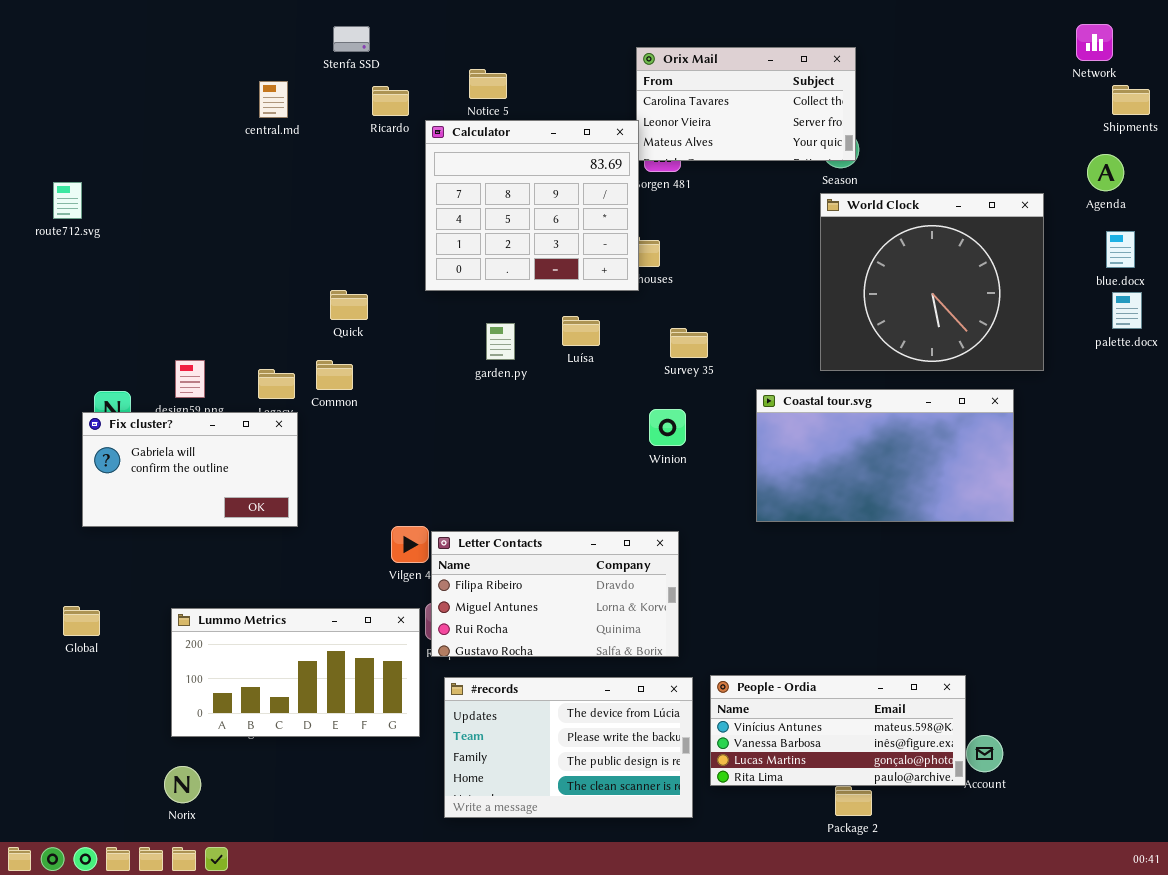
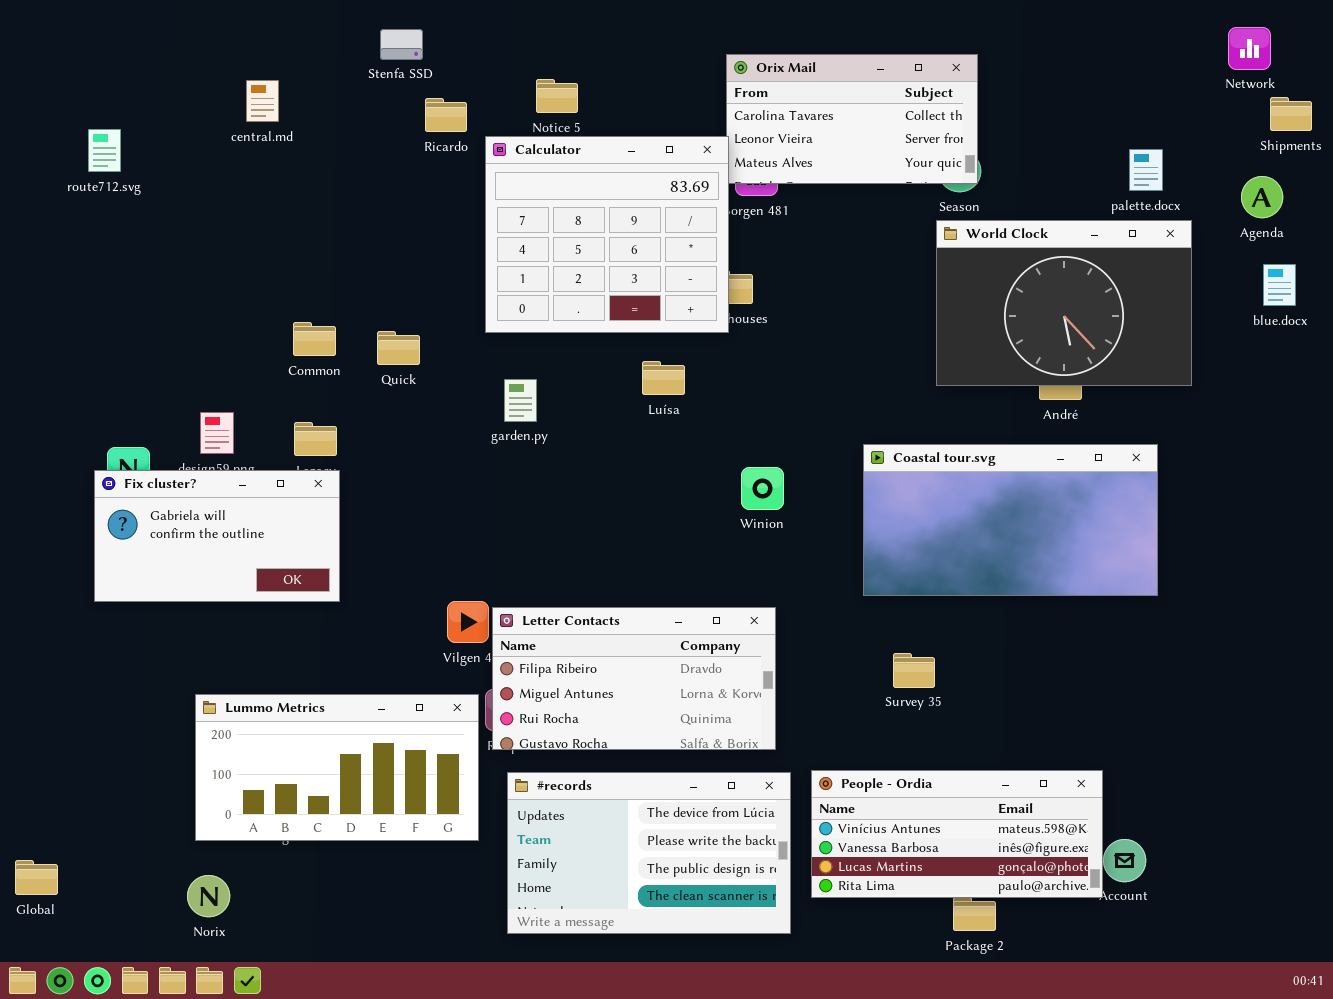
central.md: [259,81,288,118] -> [246,80,279,122], moved
route712.svg: [53,182,82,219] -> [88,129,121,172], moved
World Clock: [820,193,1044,371] -> [936,220,1192,386], resized
palette.docx: [1112,292,1142,329] -> [1129,149,1163,191], moved
garden.py: [486,323,515,360] -> [504,379,537,422], moved
Survey 35: [670,328,708,358] -> [893,653,935,688], moved
Common: [316,360,353,390] -> [293,322,336,356], moved
Global: [63,606,100,636] -> [15,860,58,895], moved

